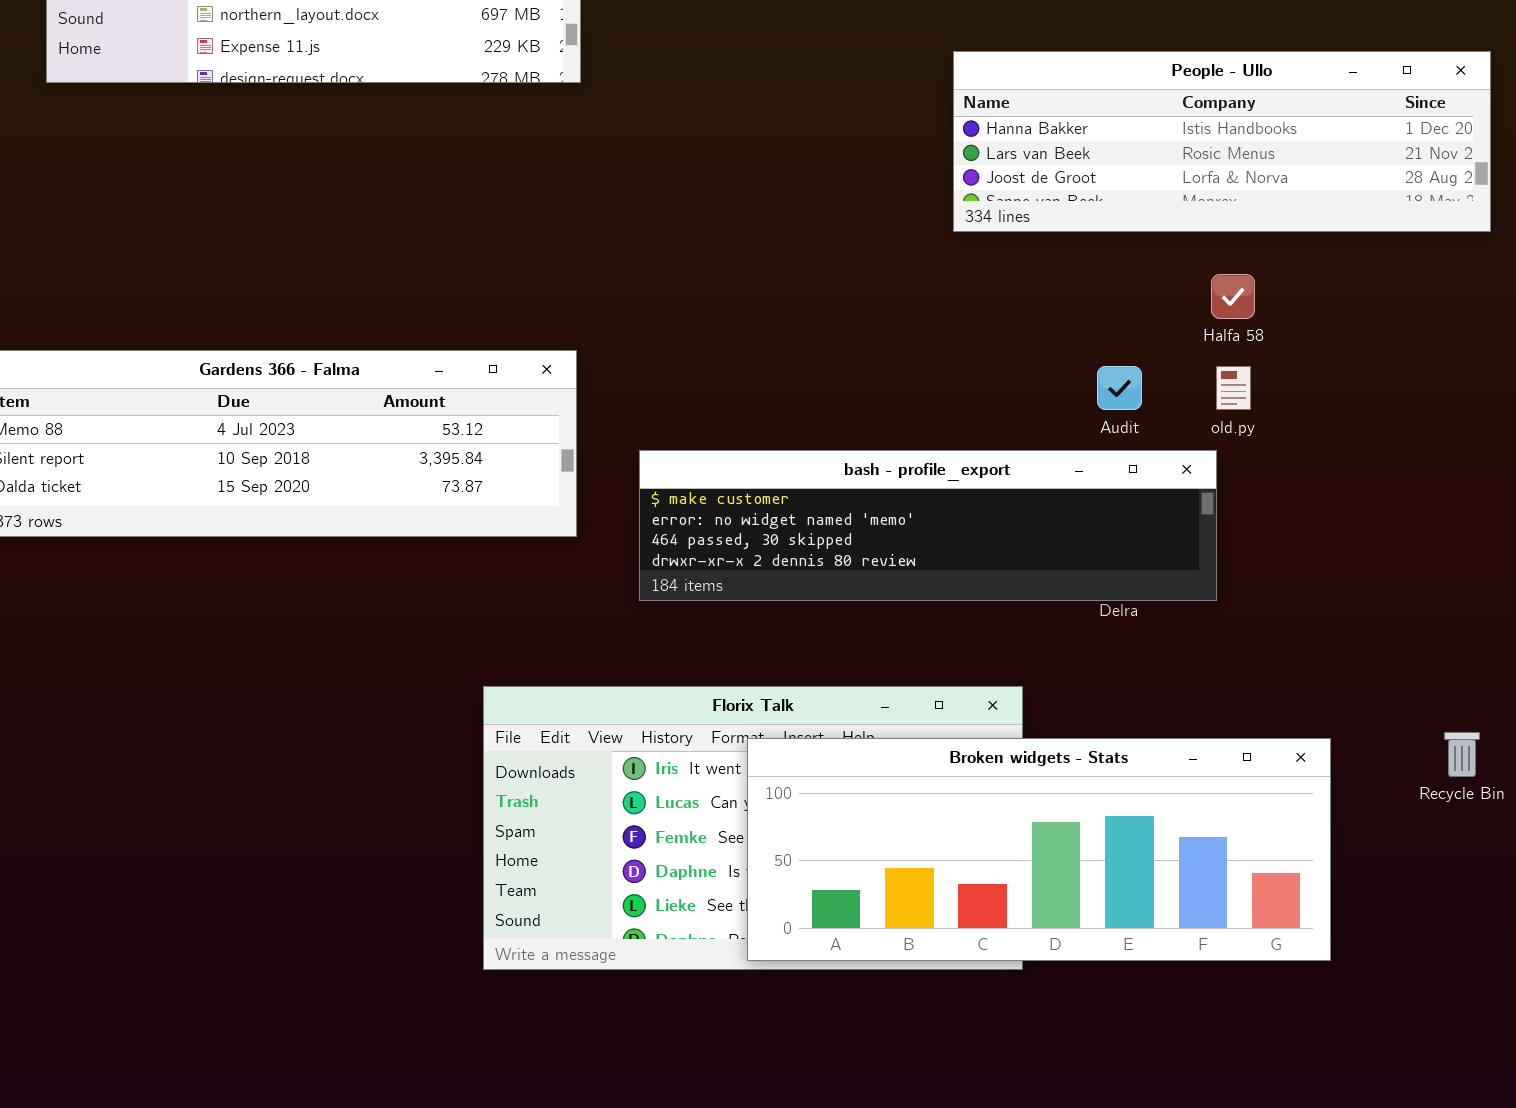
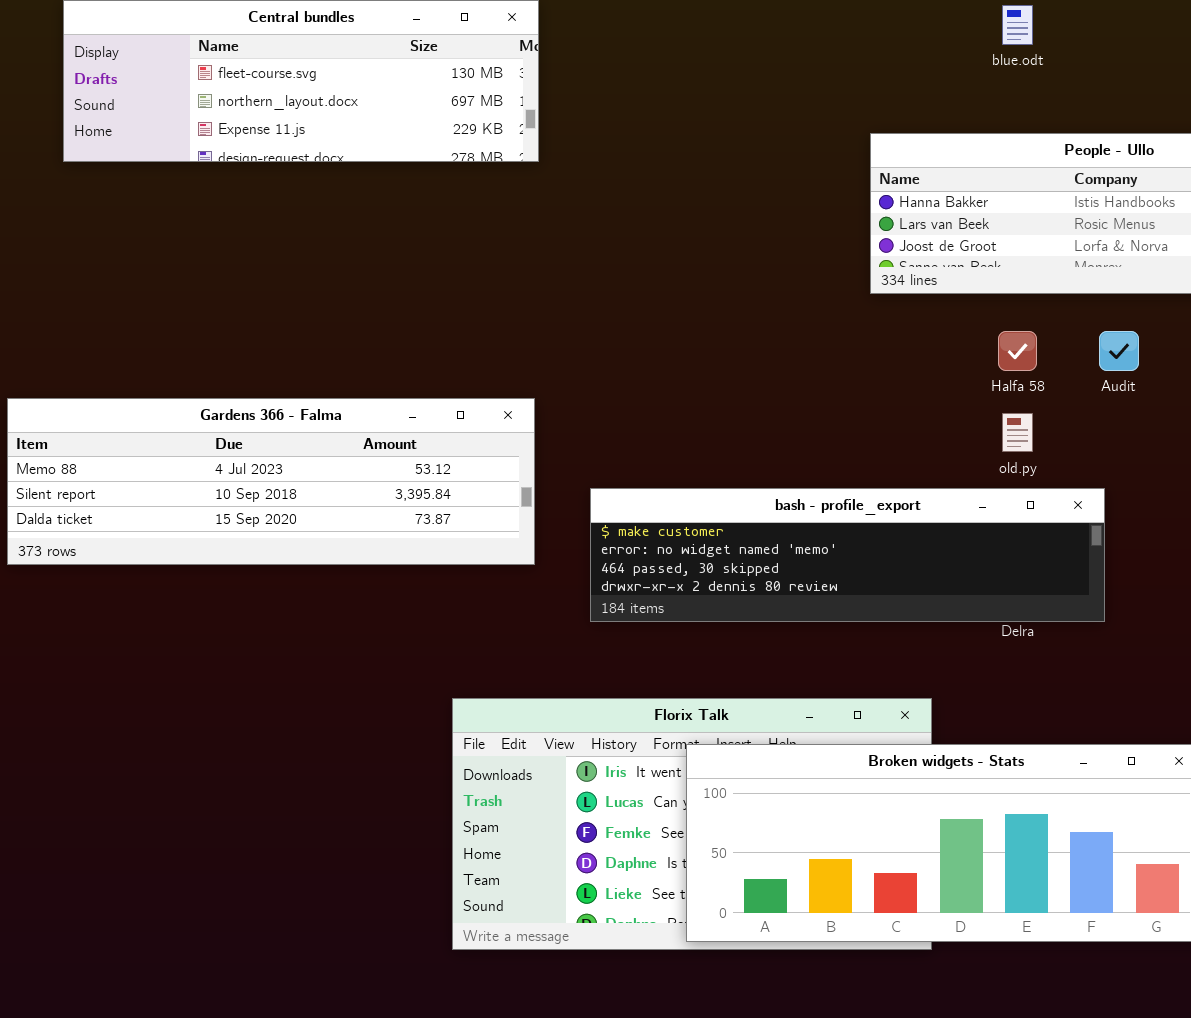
Halfa 58: [1211,274,1255,319] -> [998,331,1037,371], moved
Audit: [1097,366,1142,410] -> [1099,331,1139,371], moved
old.py: [1216,366,1251,410] -> [1002,413,1033,452], moved

